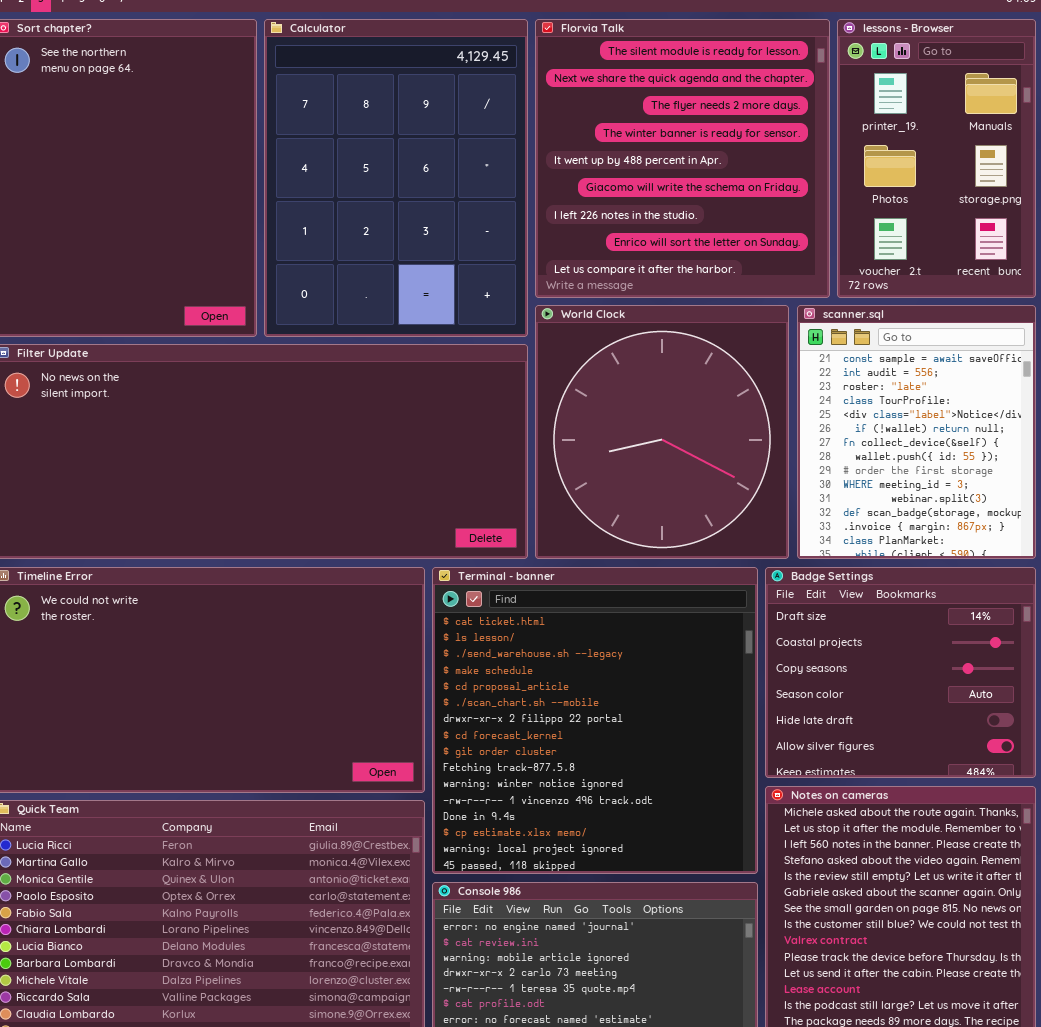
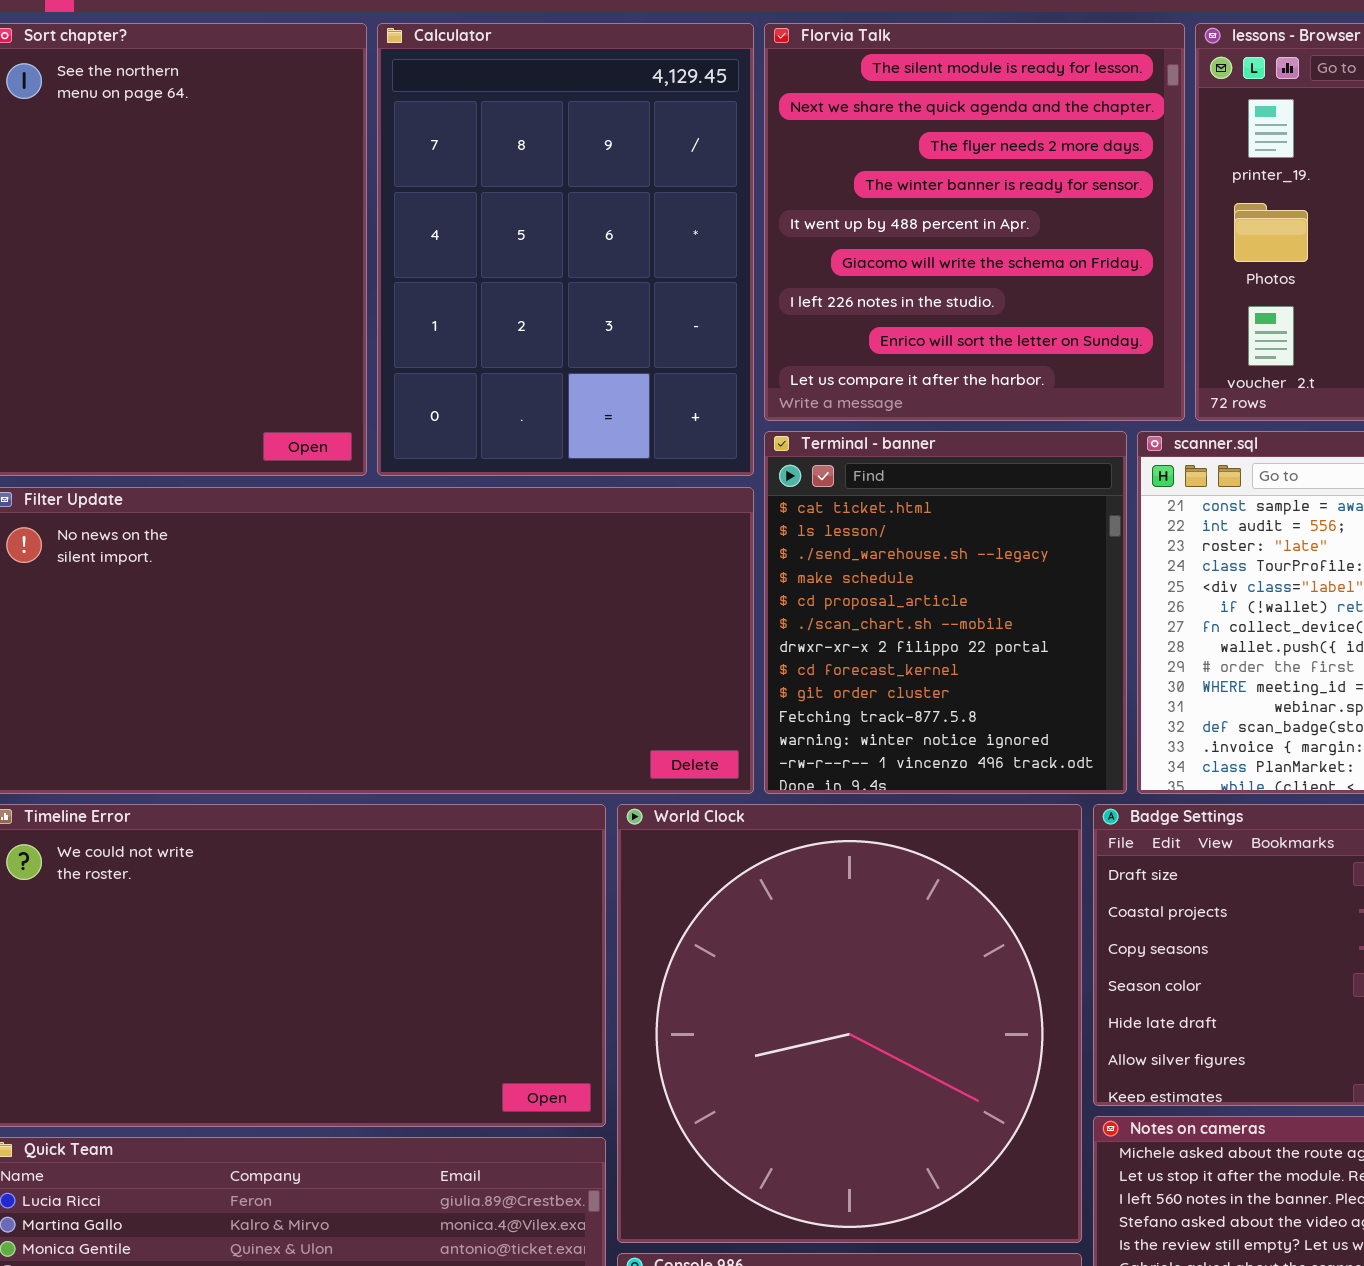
World Clock: [535,305,789,559] -> [617,804,1082,1243], moved, resized
Terminal - banner: [432,567,758,874] -> [764,431,1127,794], moved, resized

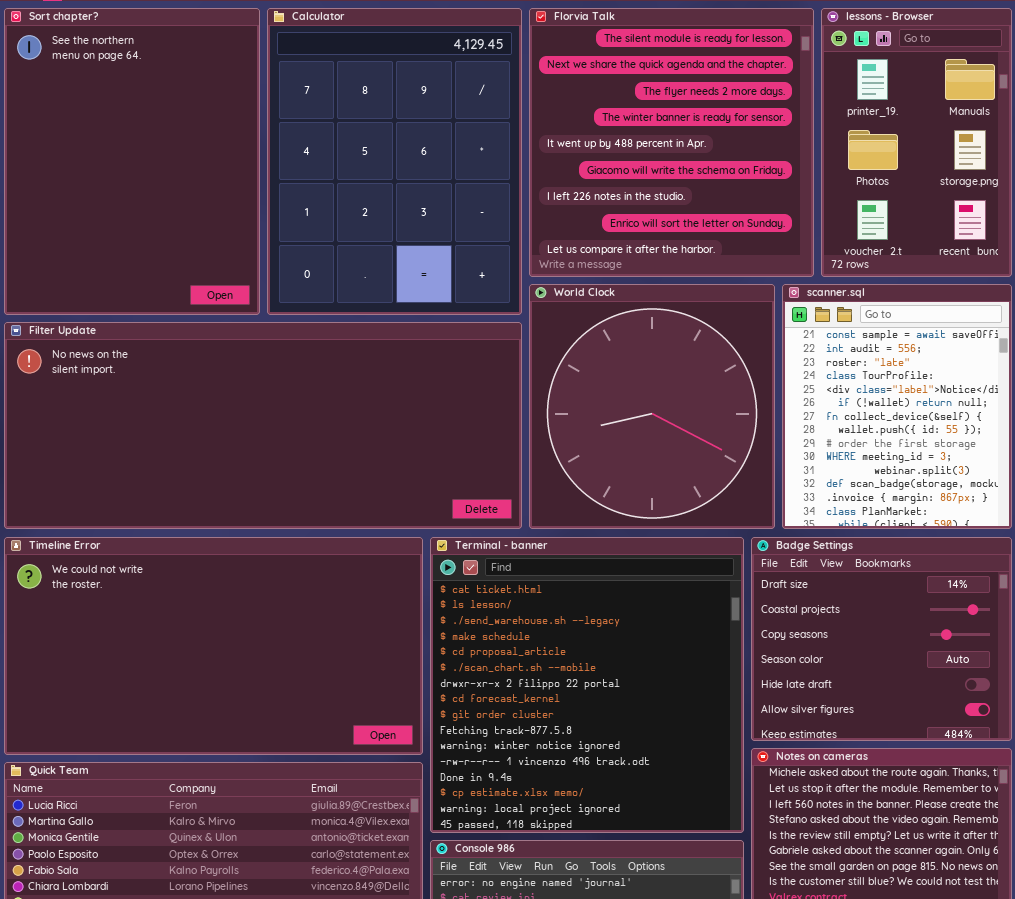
Terminal - banner: [764,431,1127,794] -> [430,537,744,833], moved, resized
World Clock: [617,804,1082,1243] -> [529,284,775,529], moved, resized

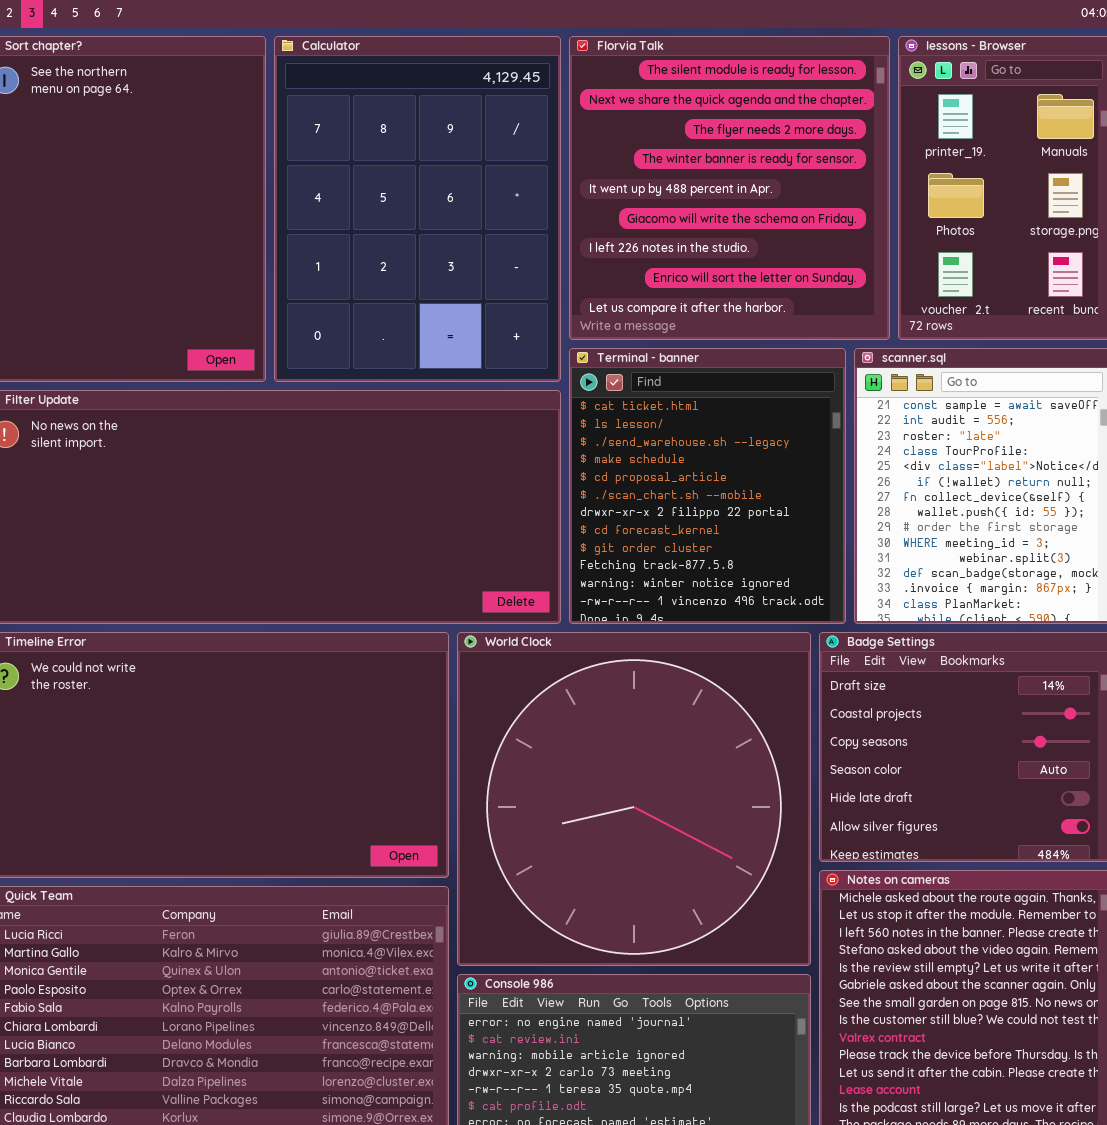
World Clock: [529,284,775,529] -> [457,632,811,966], moved, resized
Terminal - banner: [430,537,744,833] -> [569,348,846,624], moved, resized

